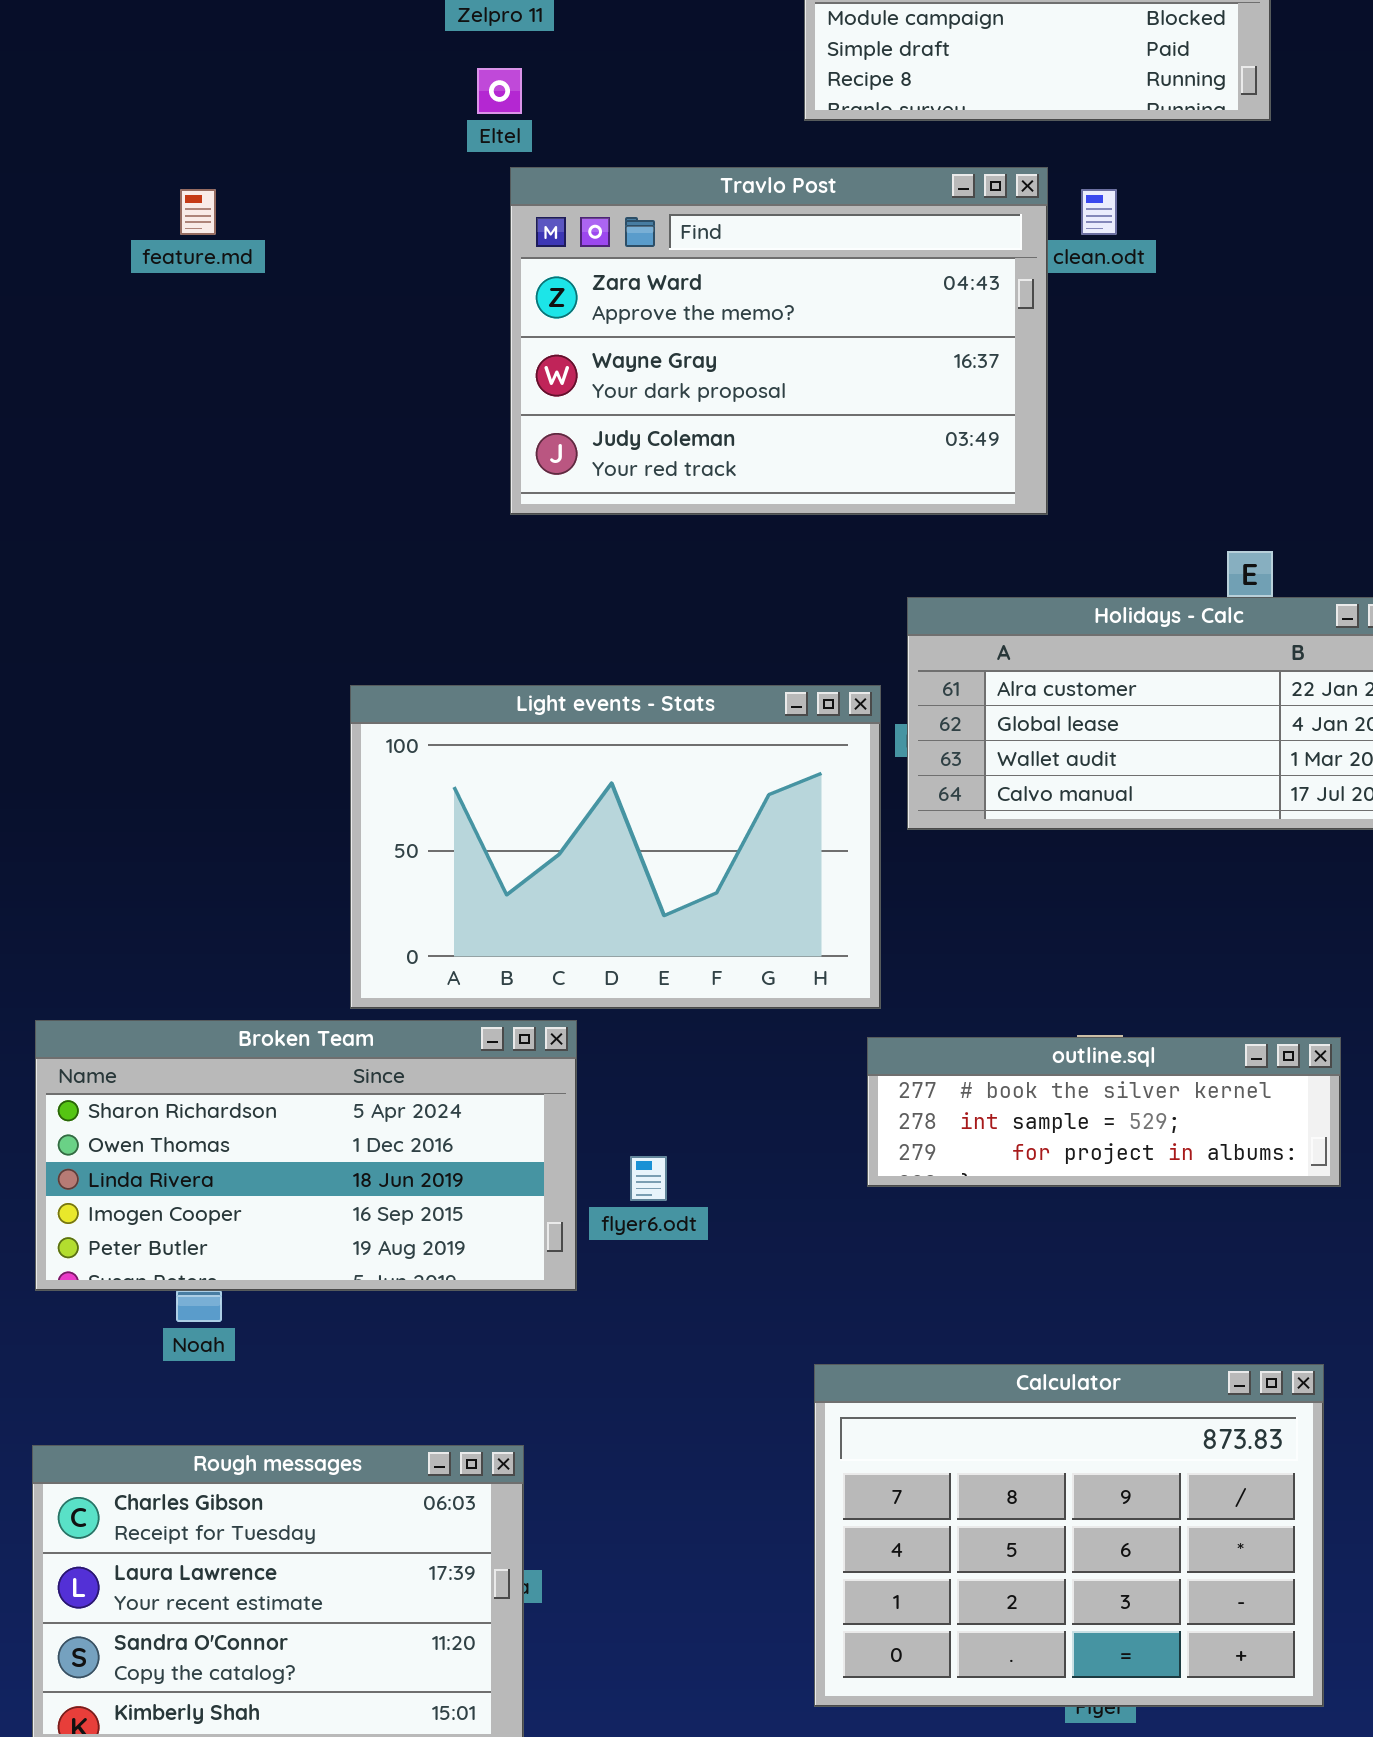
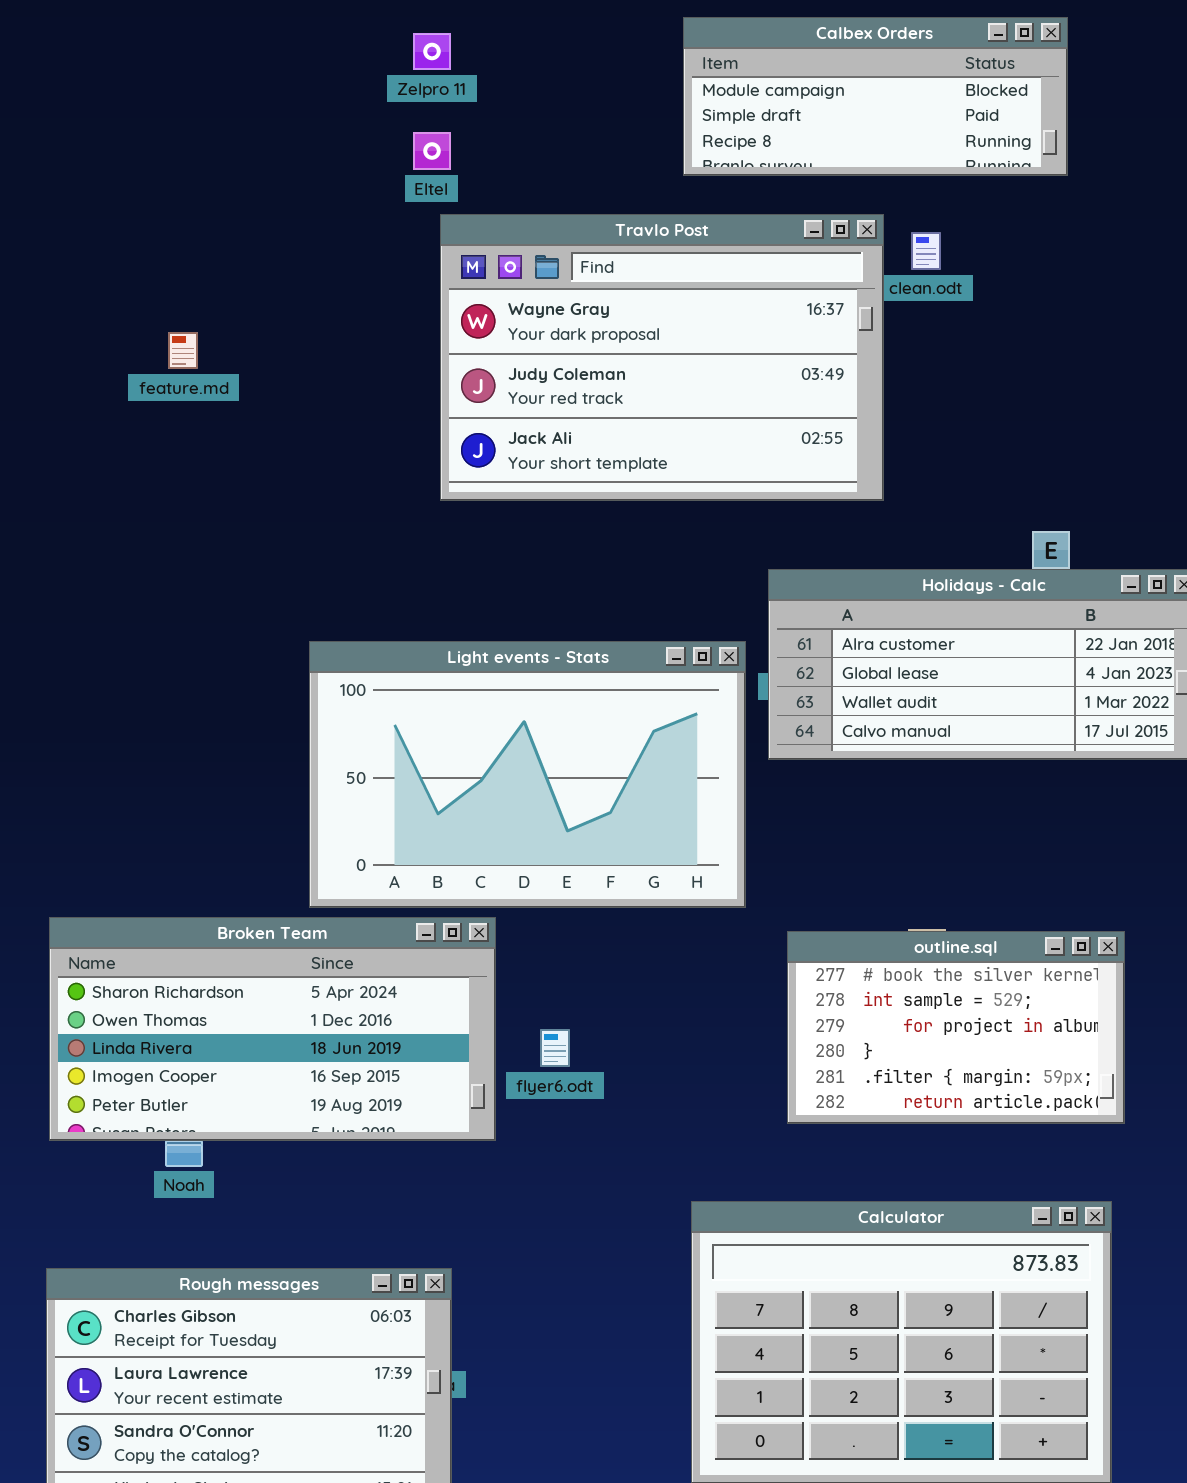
Travlo Post: [510,167,1048,515] -> [440,214,884,501], scrolled down 1 row
feature.md: [180,189,216,235] -> [168,332,198,369], moved
outline.sql: [867,1037,1341,1187] -> [787,931,1125,1124], resized

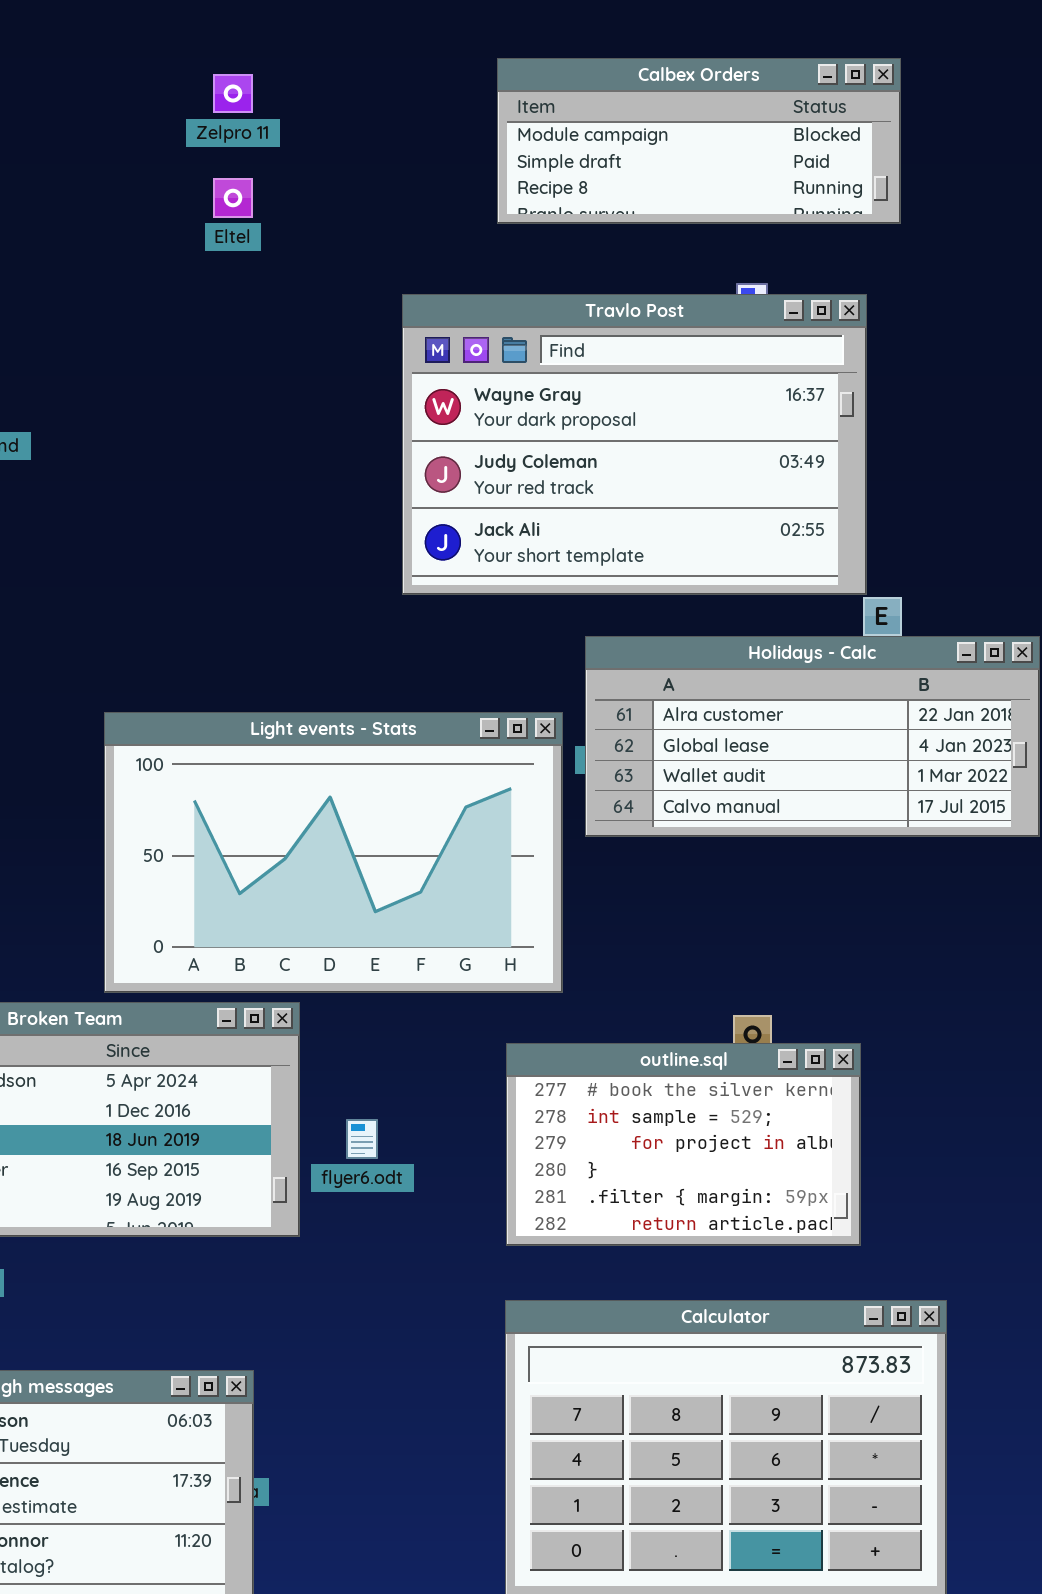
Travlo Post: [440,214,884,501] -> [402,294,867,595], moved
outline.sql: [787,931,1125,1124] -> [506,1043,861,1246], moved

